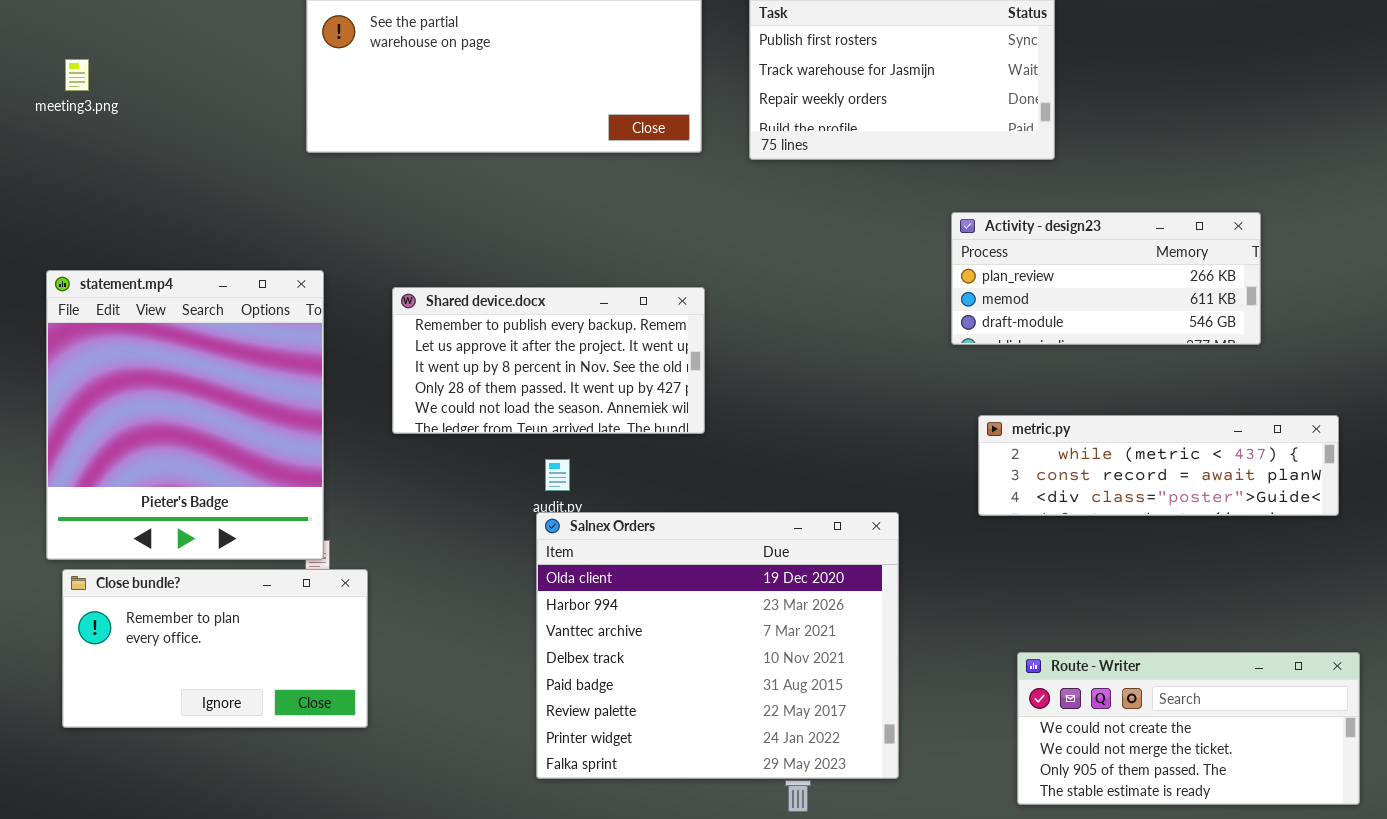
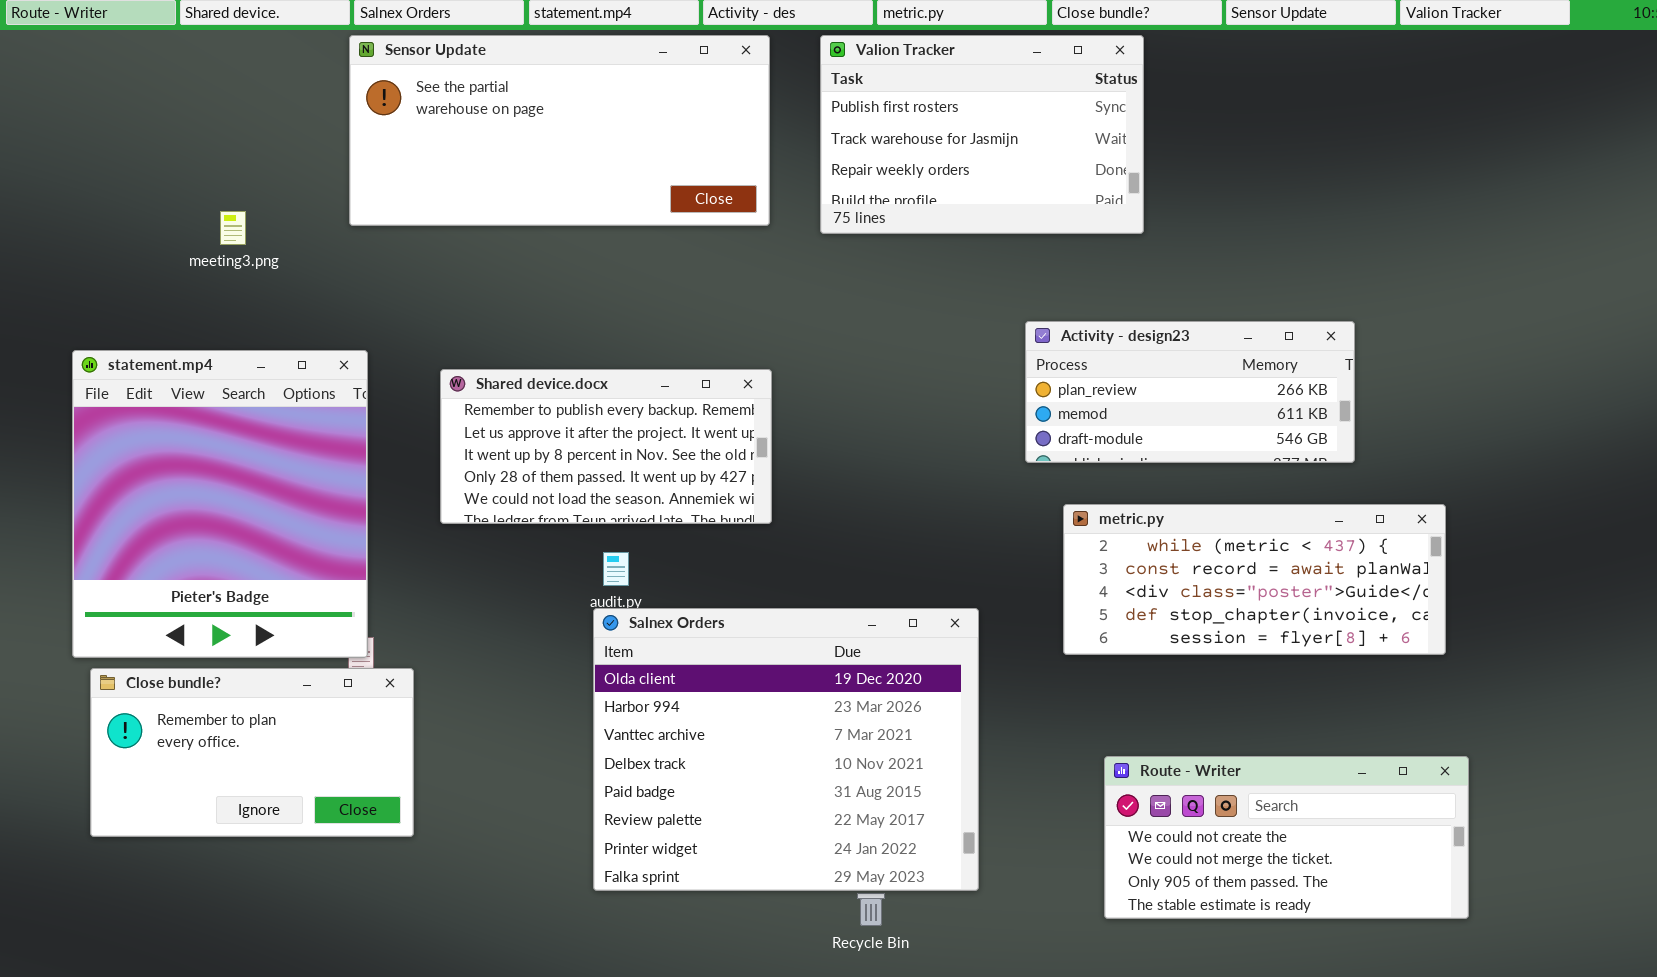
meeting3.png: [65,59,89,91] -> [220,211,246,245], moved
Activity - design23: [951,212,1261,345] -> [1025,321,1355,463], moved
metric.py: [978,415,1339,516] -> [1063,504,1446,655], resized

